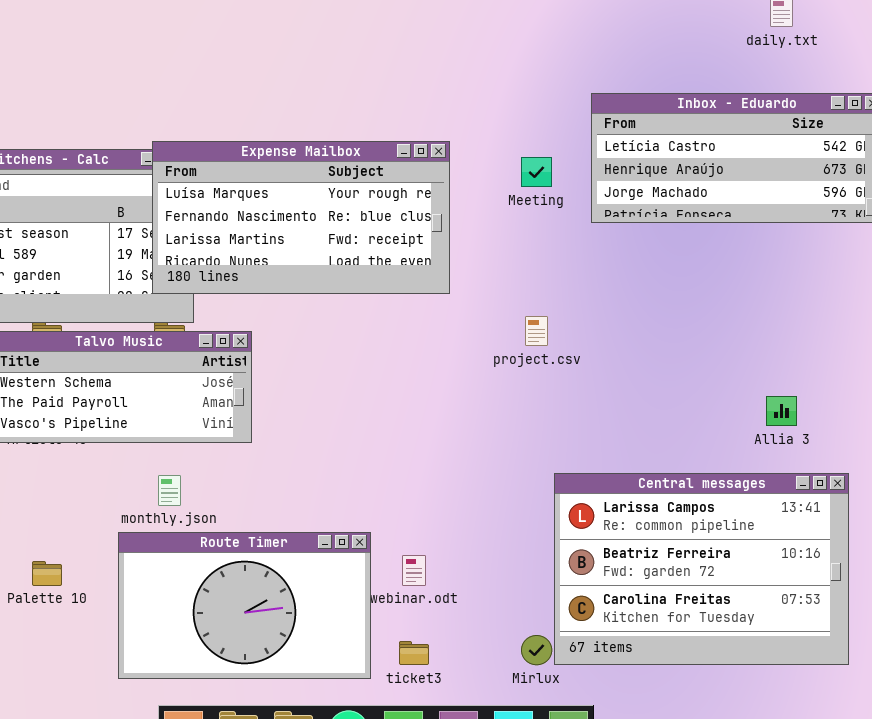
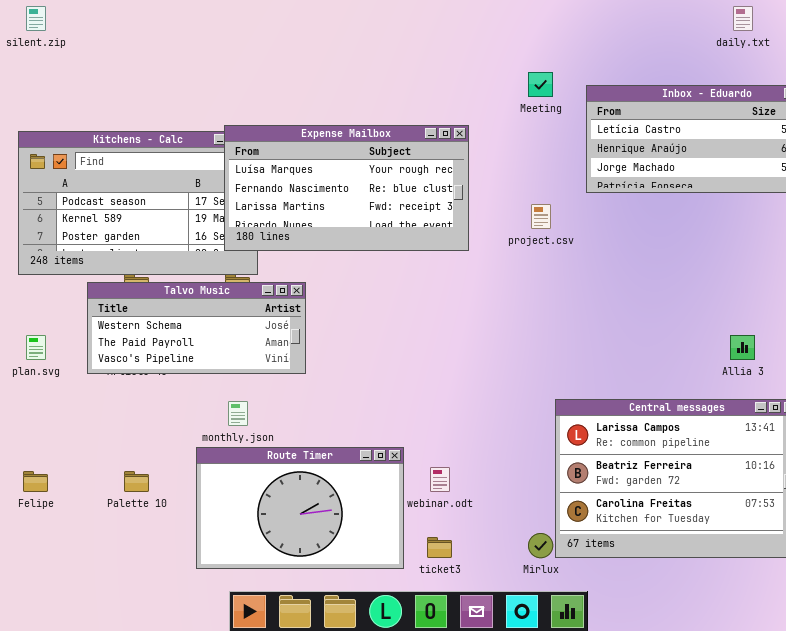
Meeting: [521,157,552,187] -> [528,72,553,97], moved
project.csv: [525,316,548,346] -> [531,204,551,229], moved

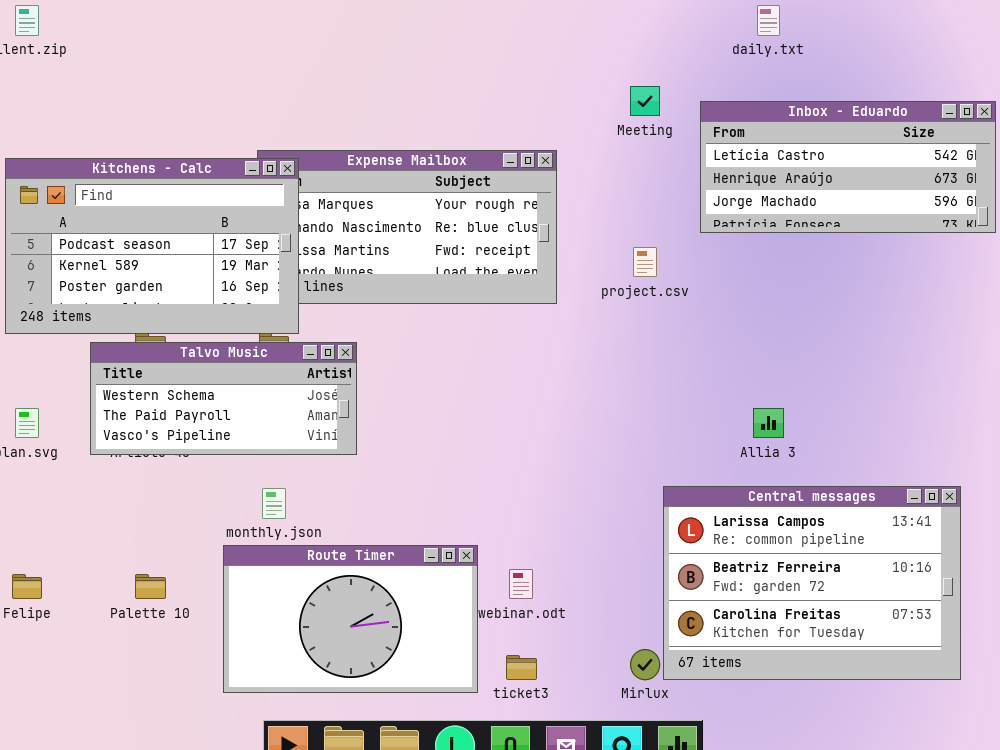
daily.txt: [733,6,753,31] -> [757,5,780,36], moved
Kitchens - Calc: [18,131,258,275] -> [5,158,299,334], raised
Allia 3: [730,335,755,360] -> [753,408,784,438], moved

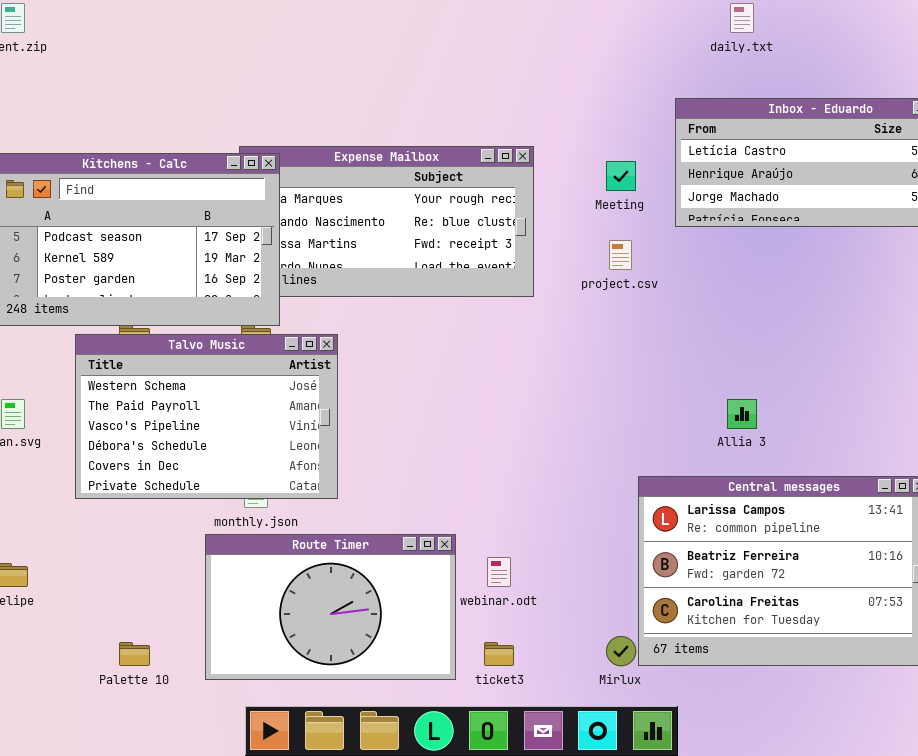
Meeting: [630,86,660,116] -> [606,161,636,191], moved
Talvo Music: [90,342,357,455] -> [75,334,338,499], resized
Palette 10: [135,574,166,599] -> [119,642,150,666], moved

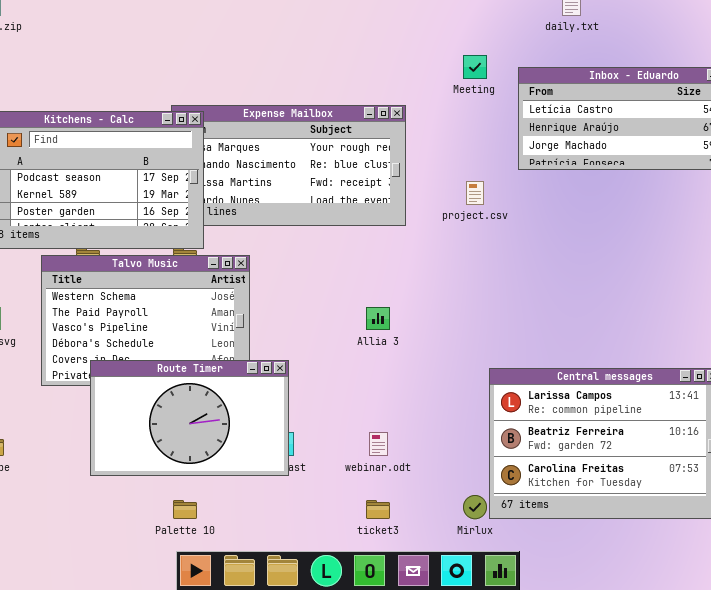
Meeting: [606,161,636,191] -> [463,55,487,79], moved
Allia 3: [727,399,757,429] -> [366,307,390,330], moved
Route Timer: [205,534,456,680] -> [90,360,289,476], moved
Palette 10: [119,642,150,666] -> [173,500,197,519], moved

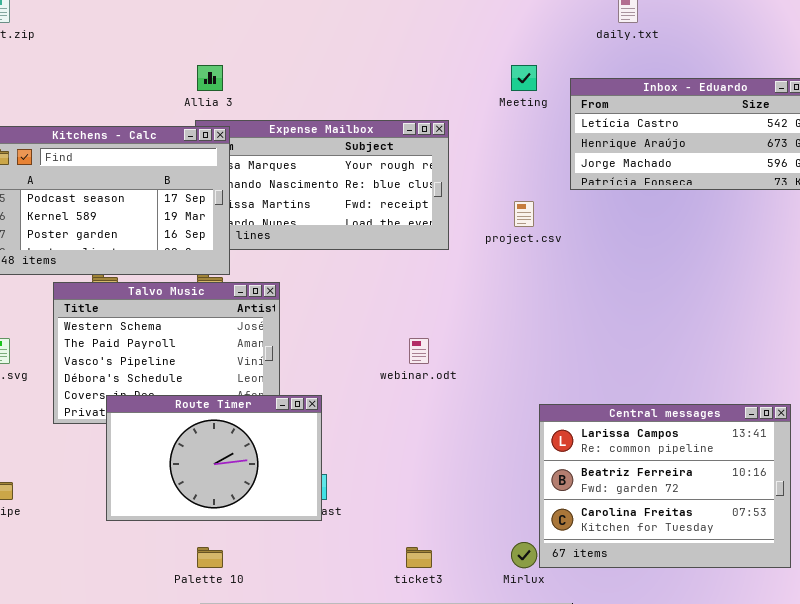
Allia 3: [366,307,390,330] -> [197,65,223,91], moved
webinar.odt: [369,432,388,456] -> [409,338,429,364], moved

